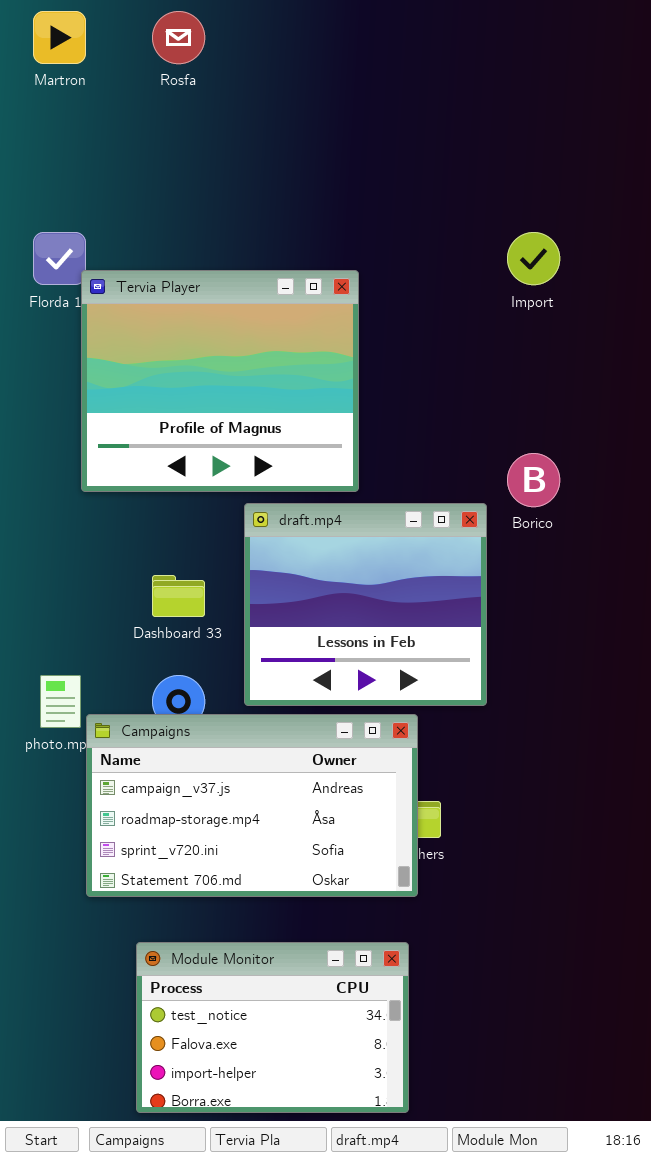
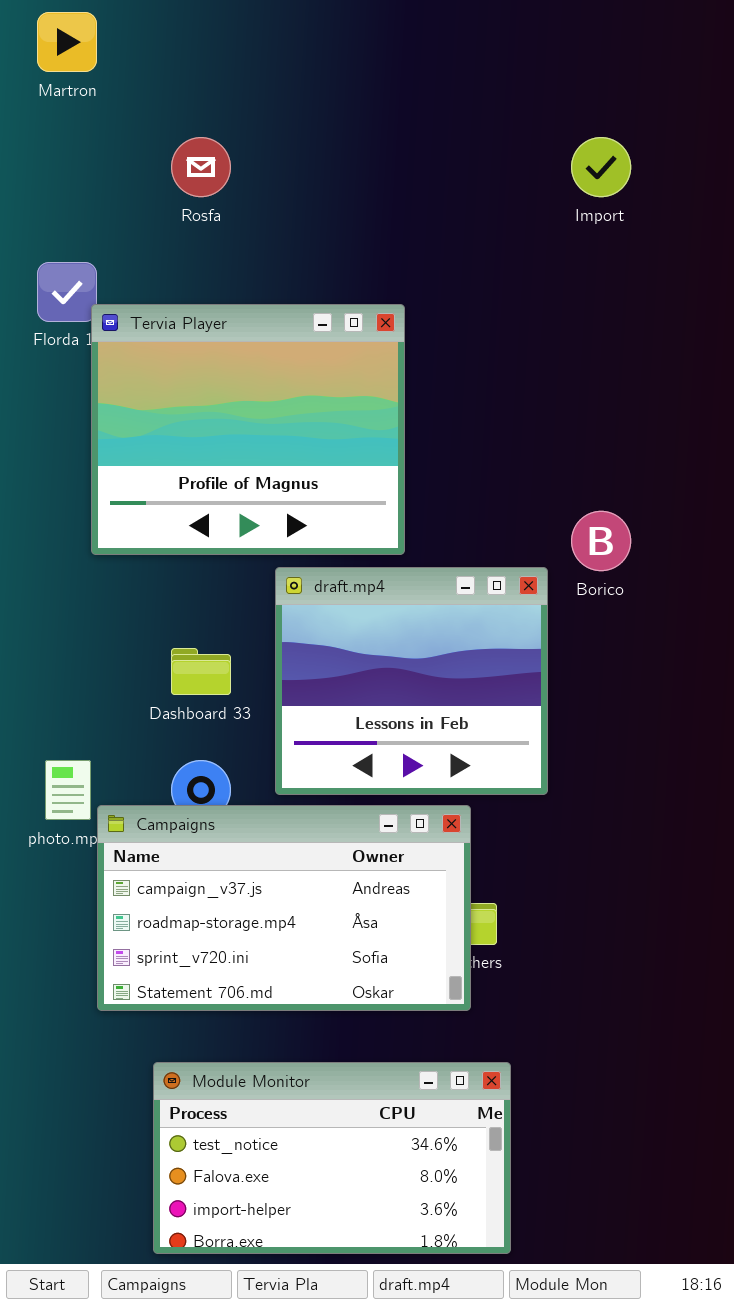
Rosfa: [152,11,205,64] -> [171,137,231,197], moved
Import: [507,232,560,285] -> [571,137,631,197], moved
Module Monitor: [136,942,409,1113] -> [153,1062,511,1254], resized

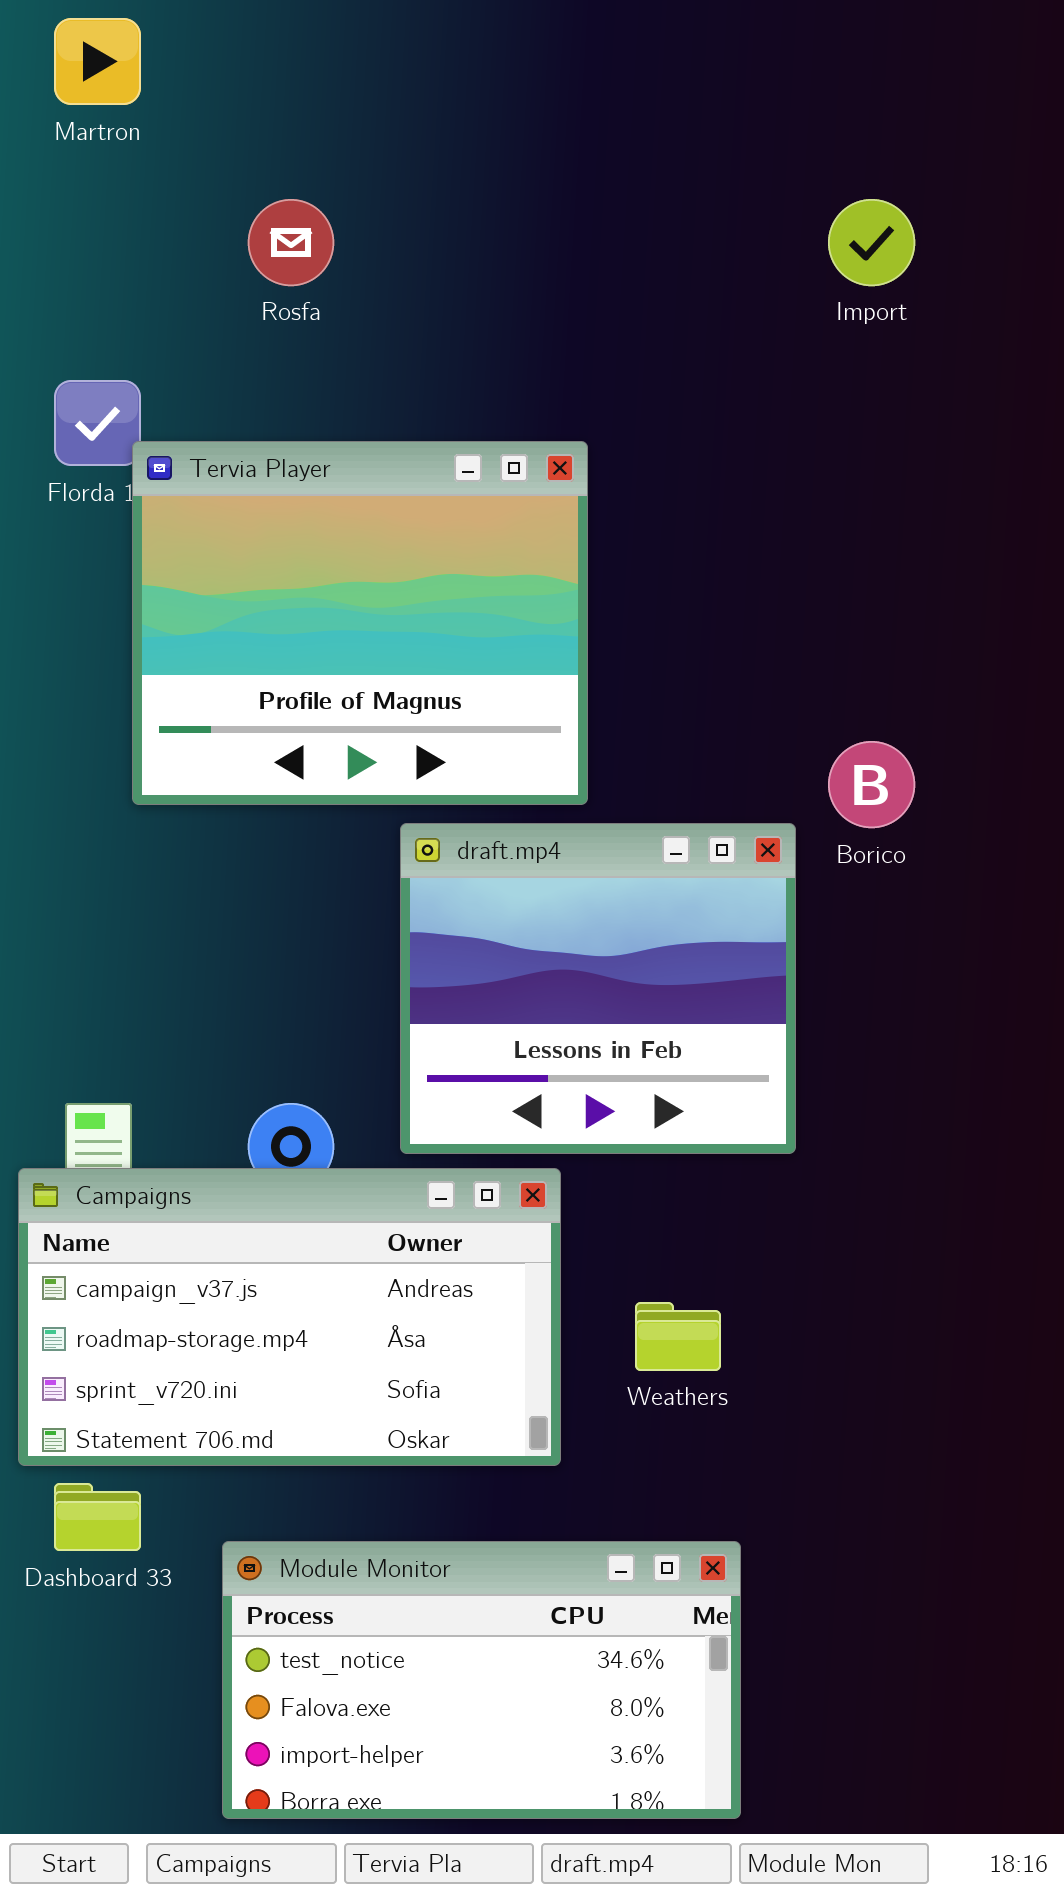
Dashboard 33: [171,648,231,695] -> [54,1483,141,1551], moved
Campaigns: [97,805,471,1011] -> [18,1168,561,1466], moved

